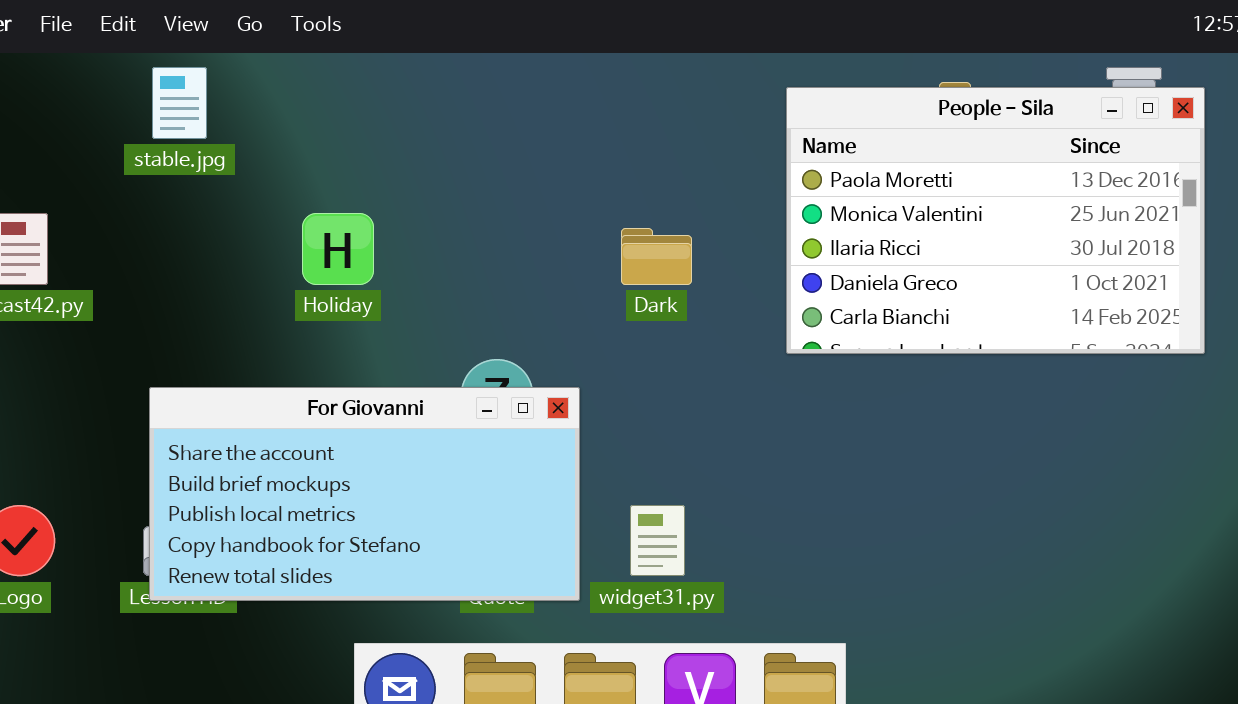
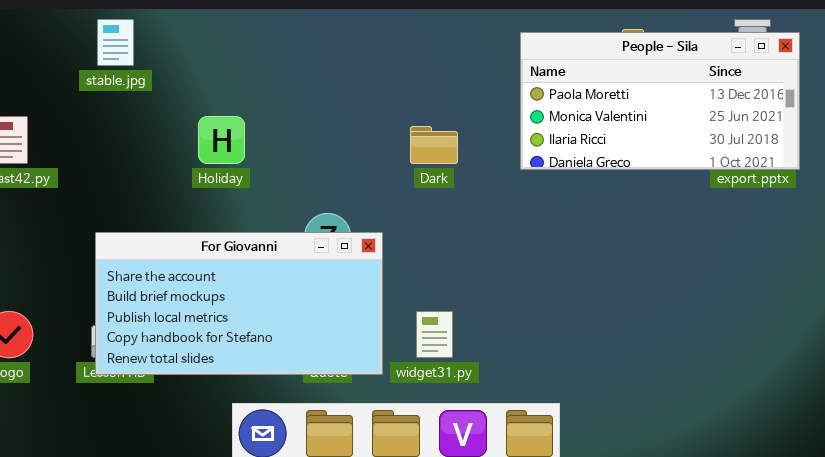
People - Sila: [786,87,1205,354] -> [520,32,800,170], resized

